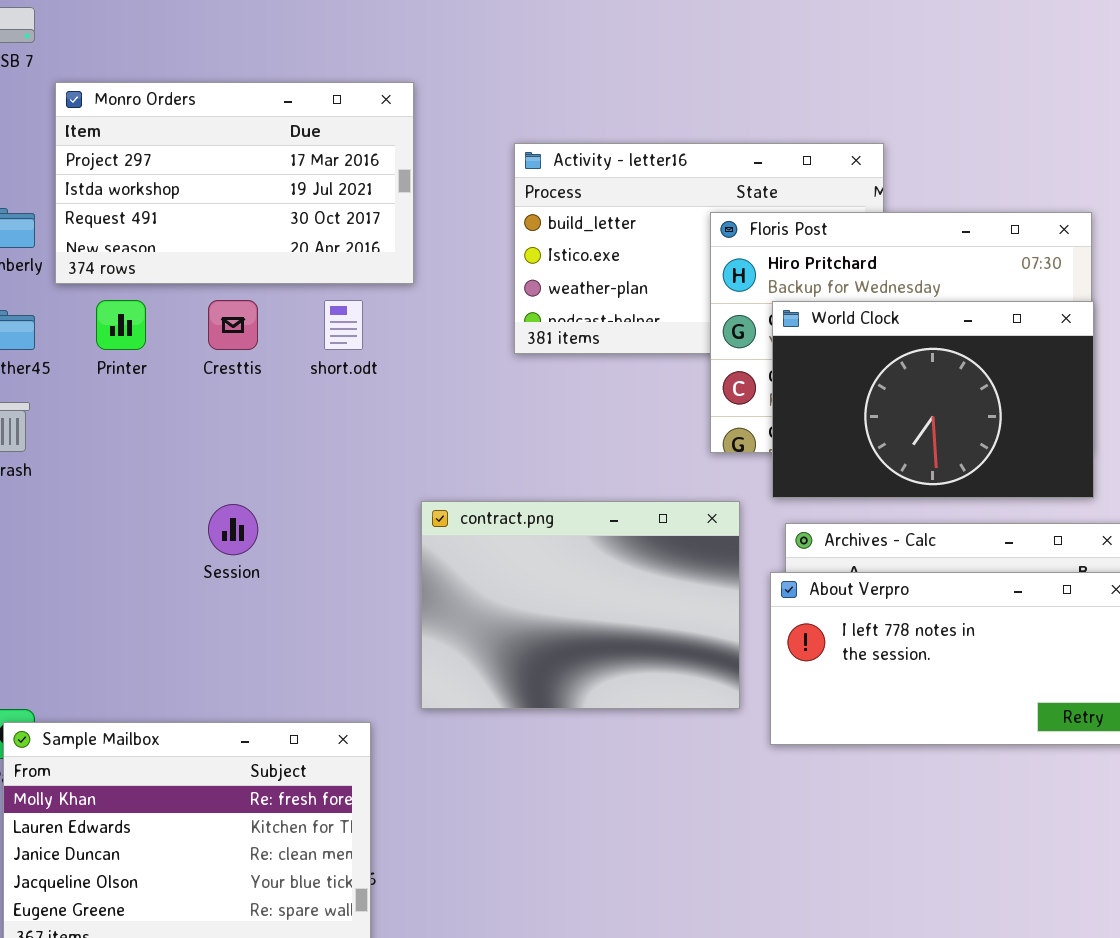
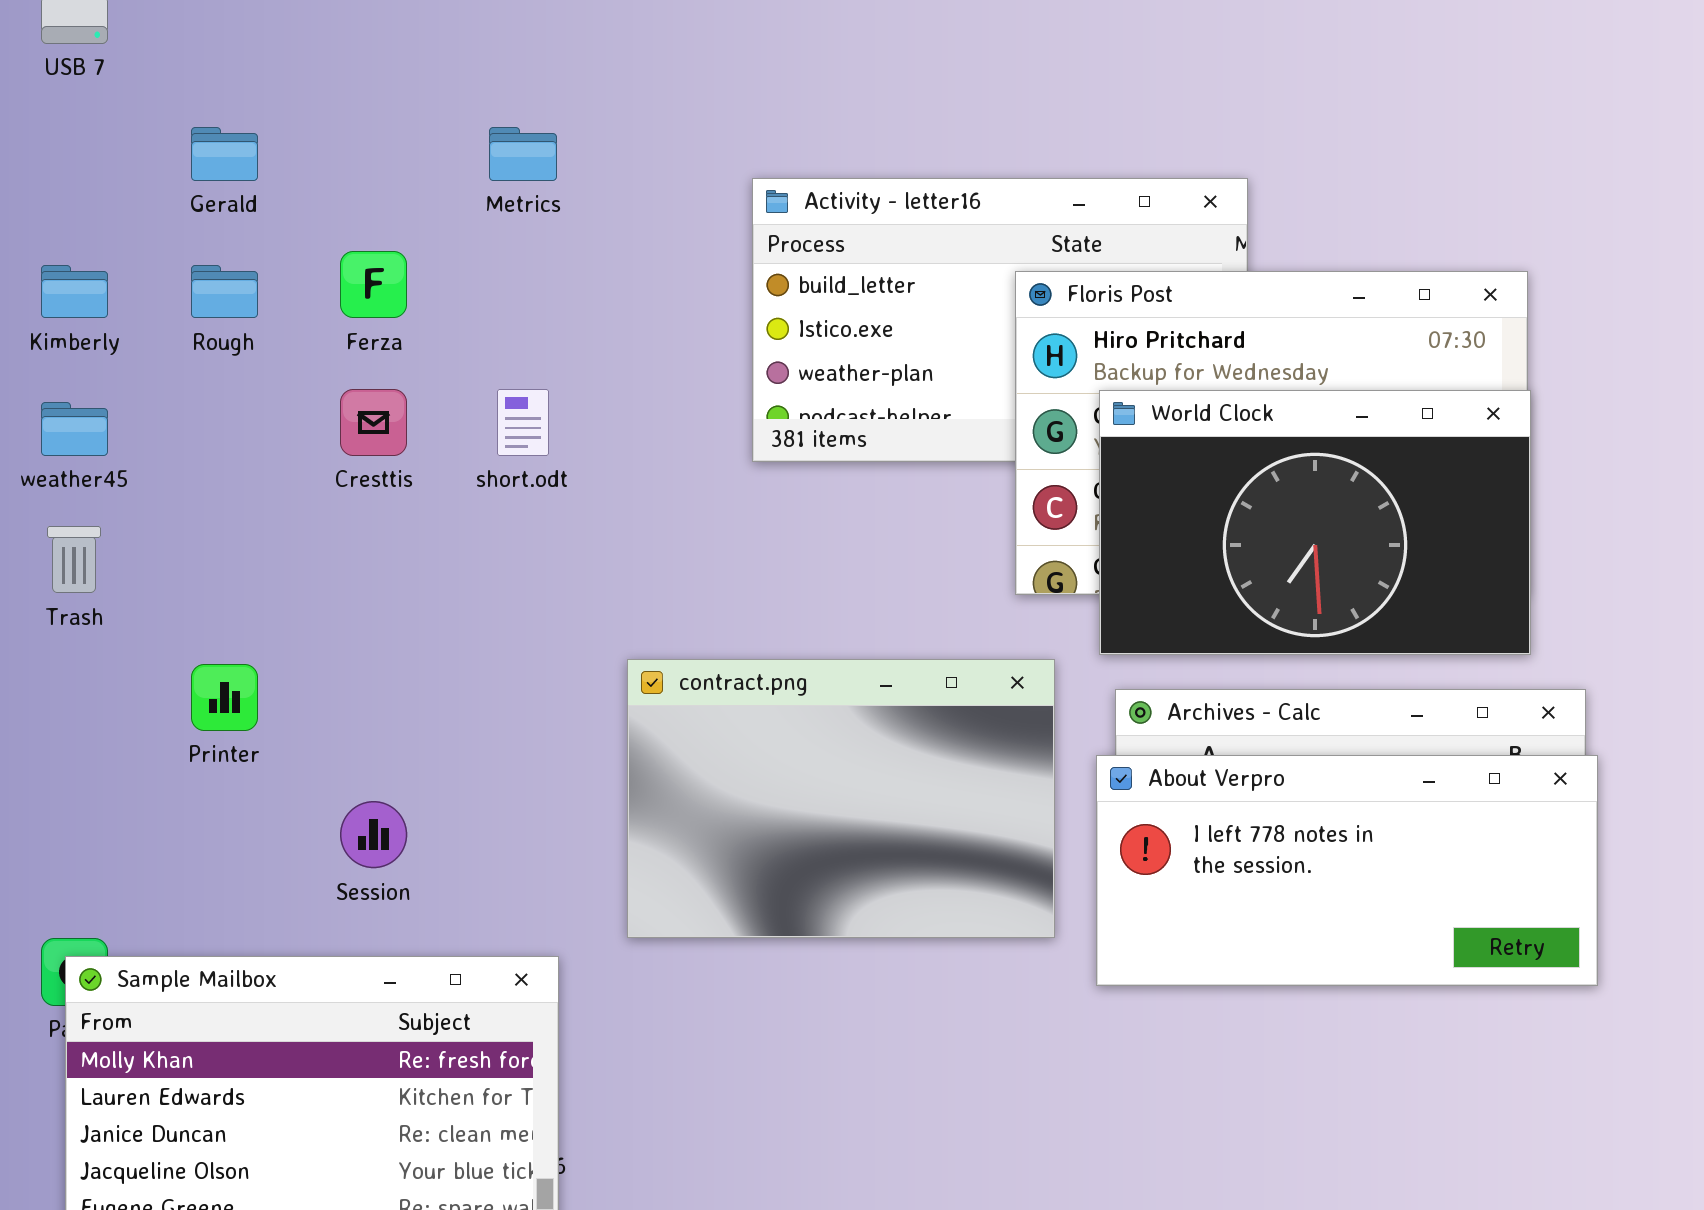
Monro Orders: [55,82,414,284] -> none, closed
Printer: [96,300,146,350] -> [191,664,258,731], moved
Session: [208,504,258,555] -> [340,801,407,868], moved

